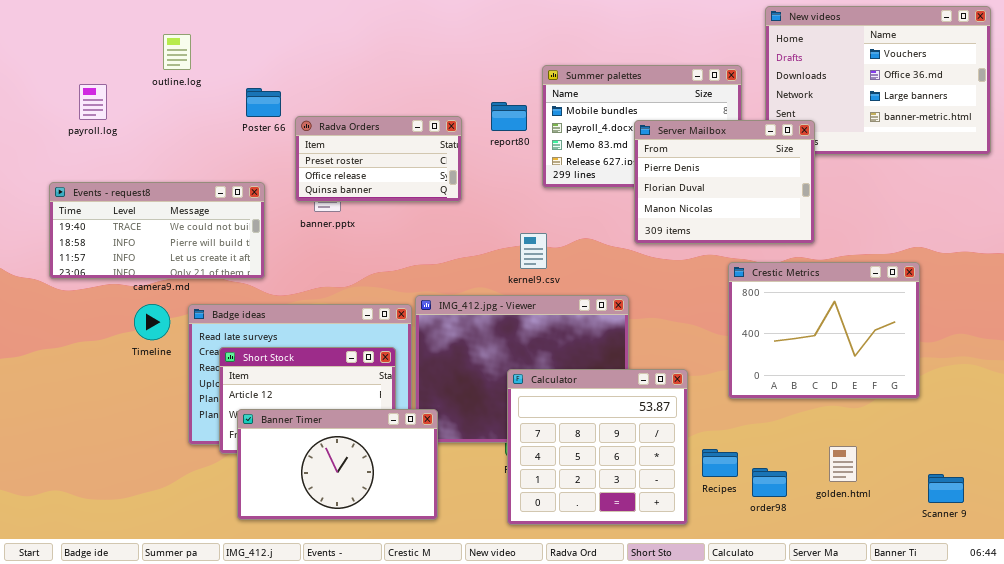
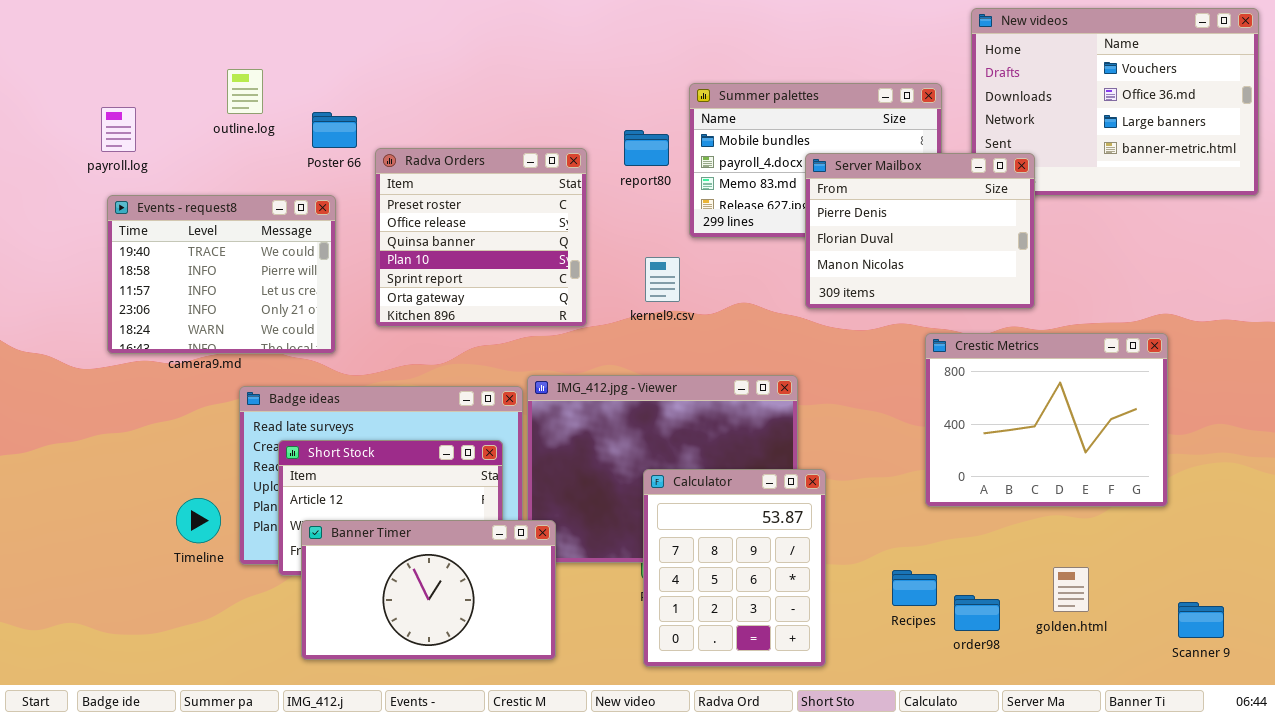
outline.log: [163,34,191,70] -> [227,69,263,114], moved
Radva Orders: [295,116,462,202] -> [375,148,587,327], resized
Events - request8: [49,182,265,279] -> [107,195,336,354], resized
kernel9.csv: [520,233,547,269] -> [645,257,680,302], moved
Timeline: [134,304,170,340] -> [176,498,221,543], moved
Calculator: [507,369,688,525] -> [643,469,826,667], resized

